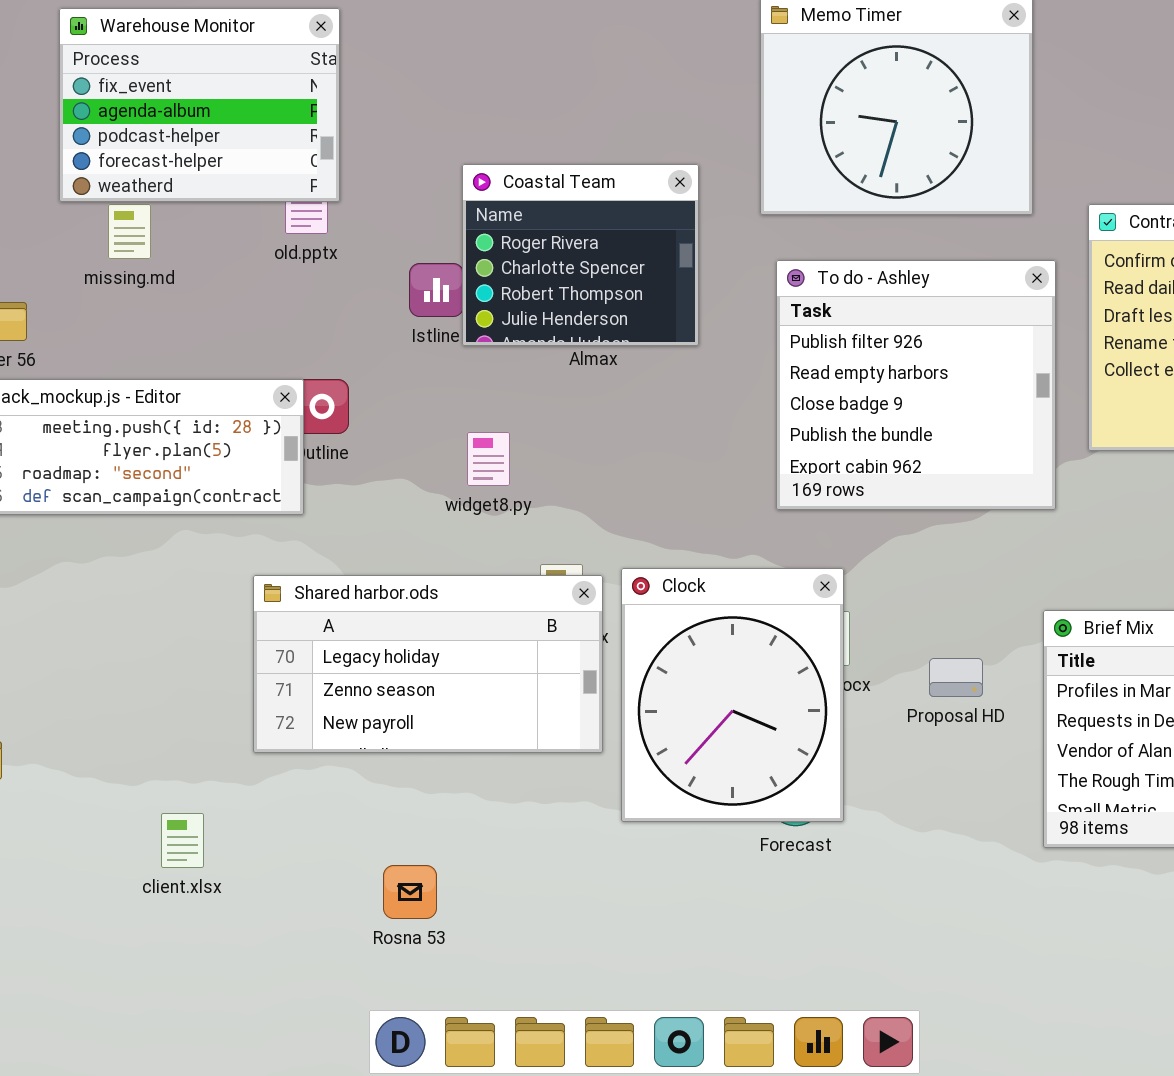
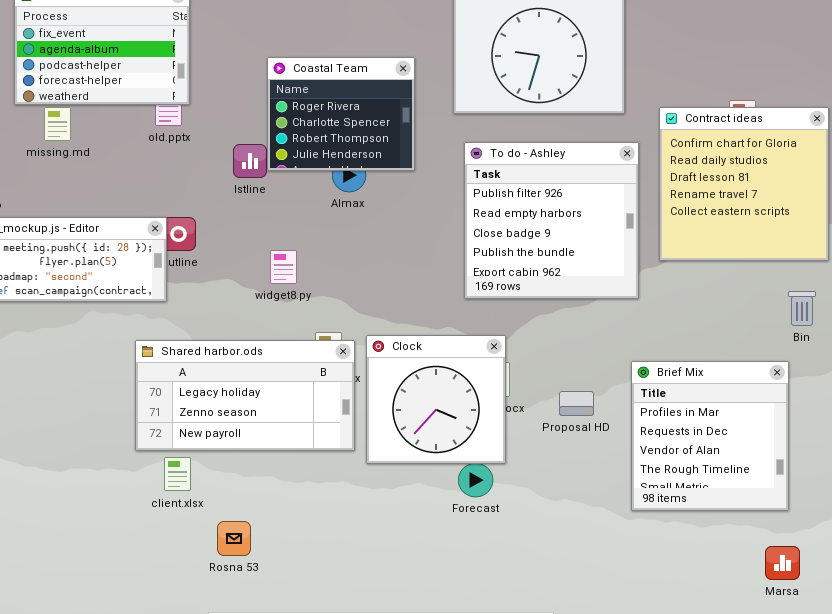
Coastal Team: [462,164,699,346] -> [267,57,415,171], moved
Clock: [621,568,844,822] -> [366,335,506,464], resized
client.xlsx: [161,813,204,868] -> [164,457,191,491], moved

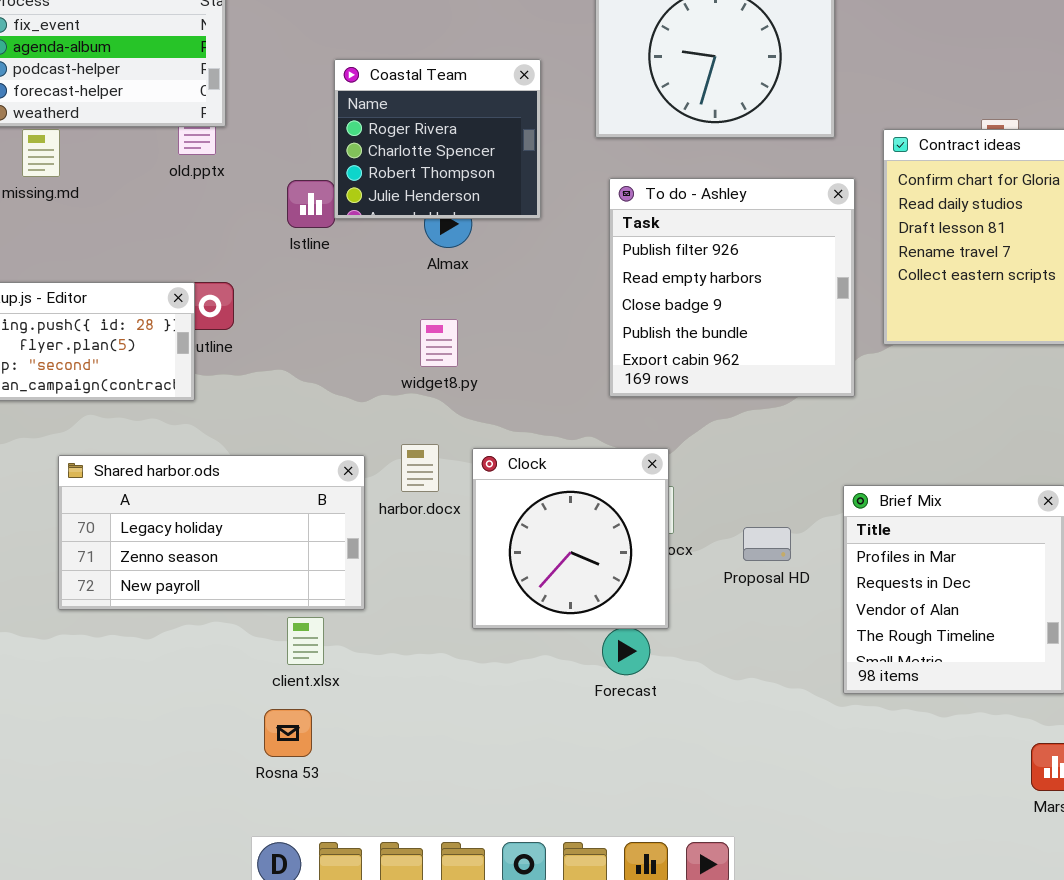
widget8.py: [270,250,297,284] -> [420,319,458,367], moved
Shared harbor.ods: [135,340,355,451] -> [58,455,365,610], moved
client.xlsx: [164,457,191,491] -> [287,617,324,665], moved

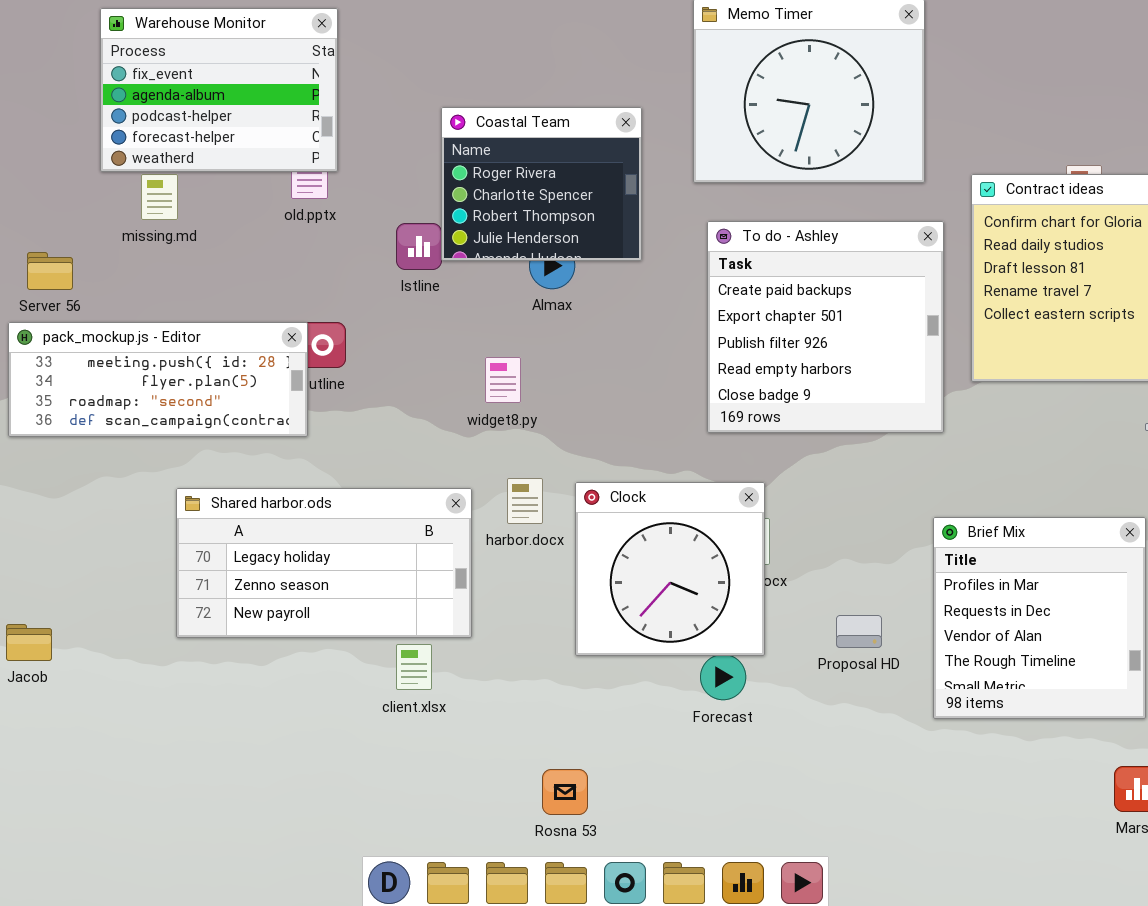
To do - Ashley: [609,178,855,397] -> [707,221,944,433], scrolled up 2 rows
widget8.py: [420,319,458,367] -> [485,357,521,403], moved
Proposal HD: [743,527,791,561] -> [836,615,882,648], moved
Rosna 53: [264,709,312,757] -> [542,769,588,815], moved

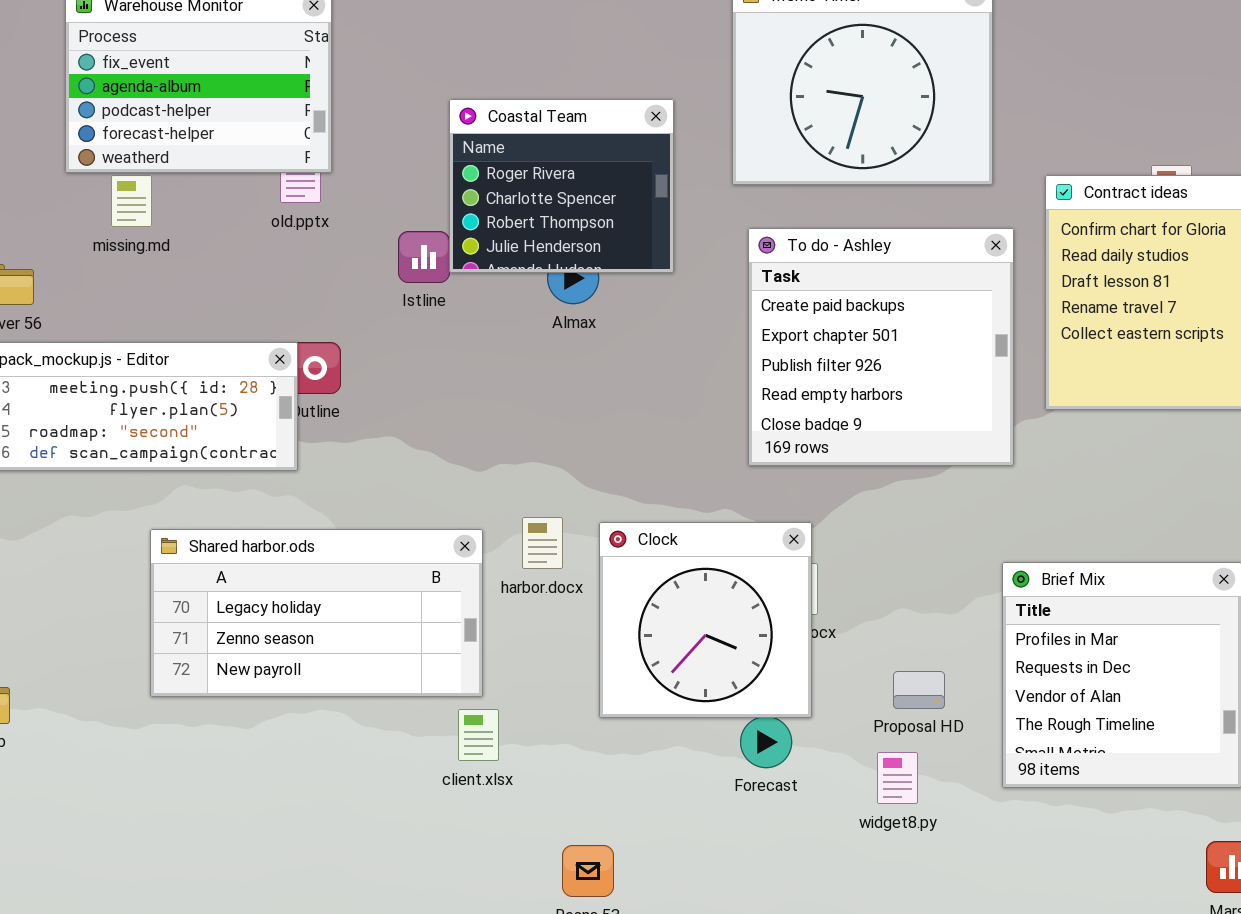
widget8.py: [485,357,521,403] -> [877,752,918,804], moved
client.xlsx: [396,644,432,690] -> [458,709,499,761], moved

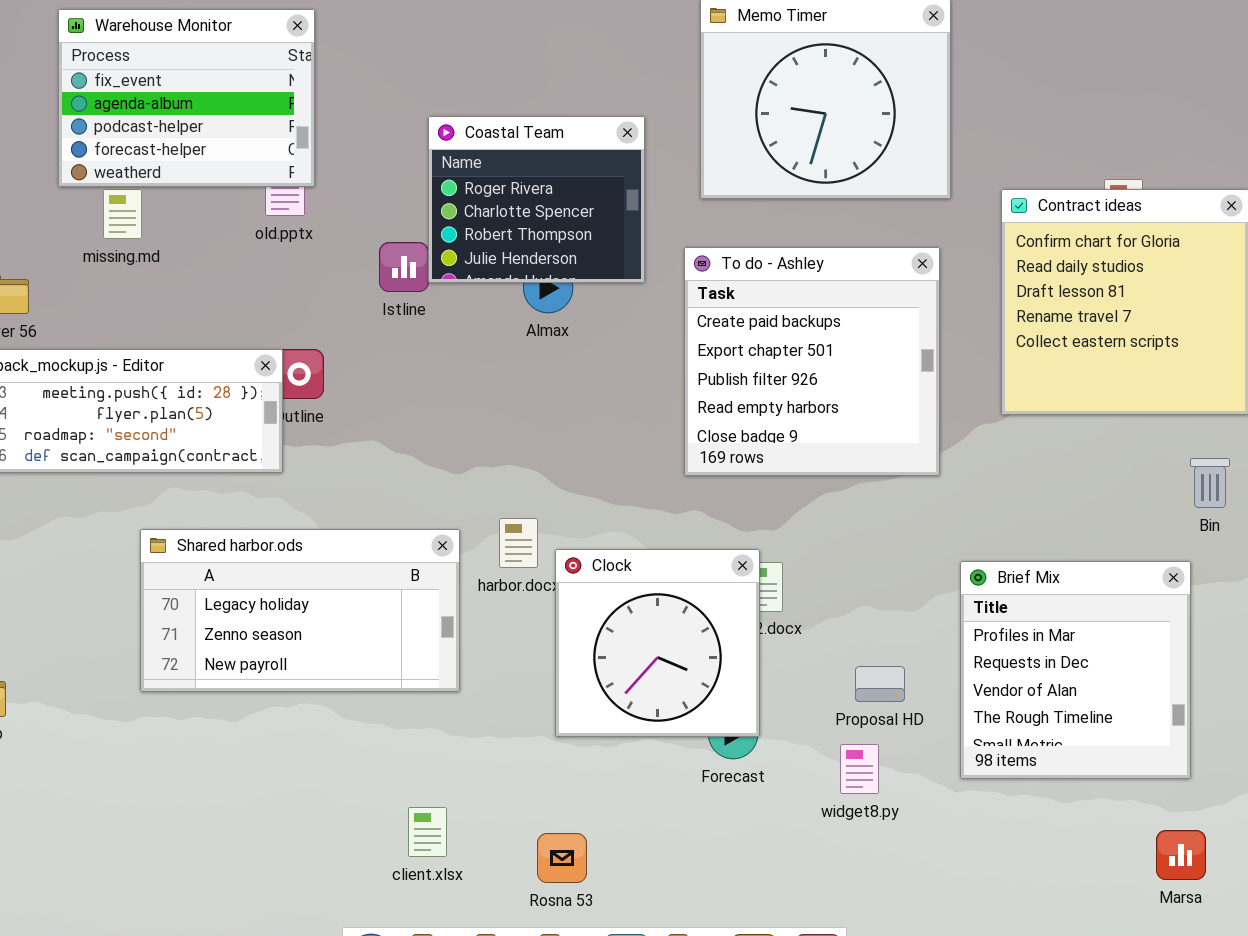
To do - Ashley: [748,228,1014,466] -> [684,247,940,476], moved
Clock: [599,522,812,718] -> [555,549,760,737], moved
client.xlsx: [458,709,499,761] -> [408,807,447,857], moved

